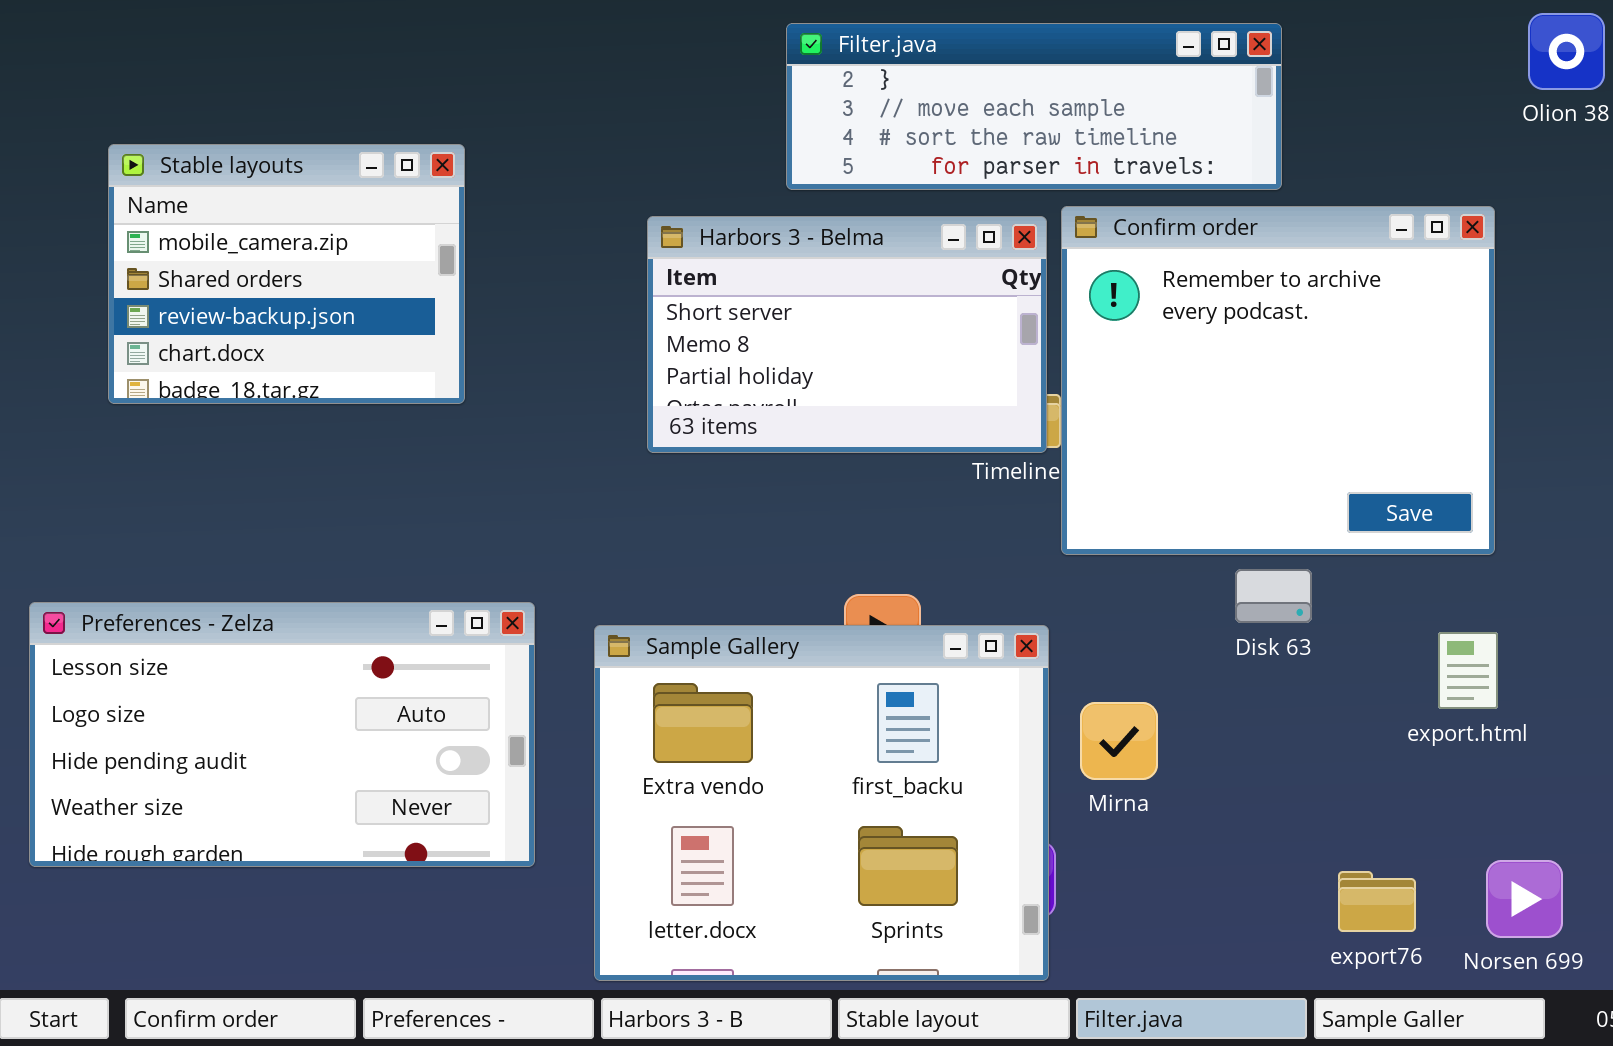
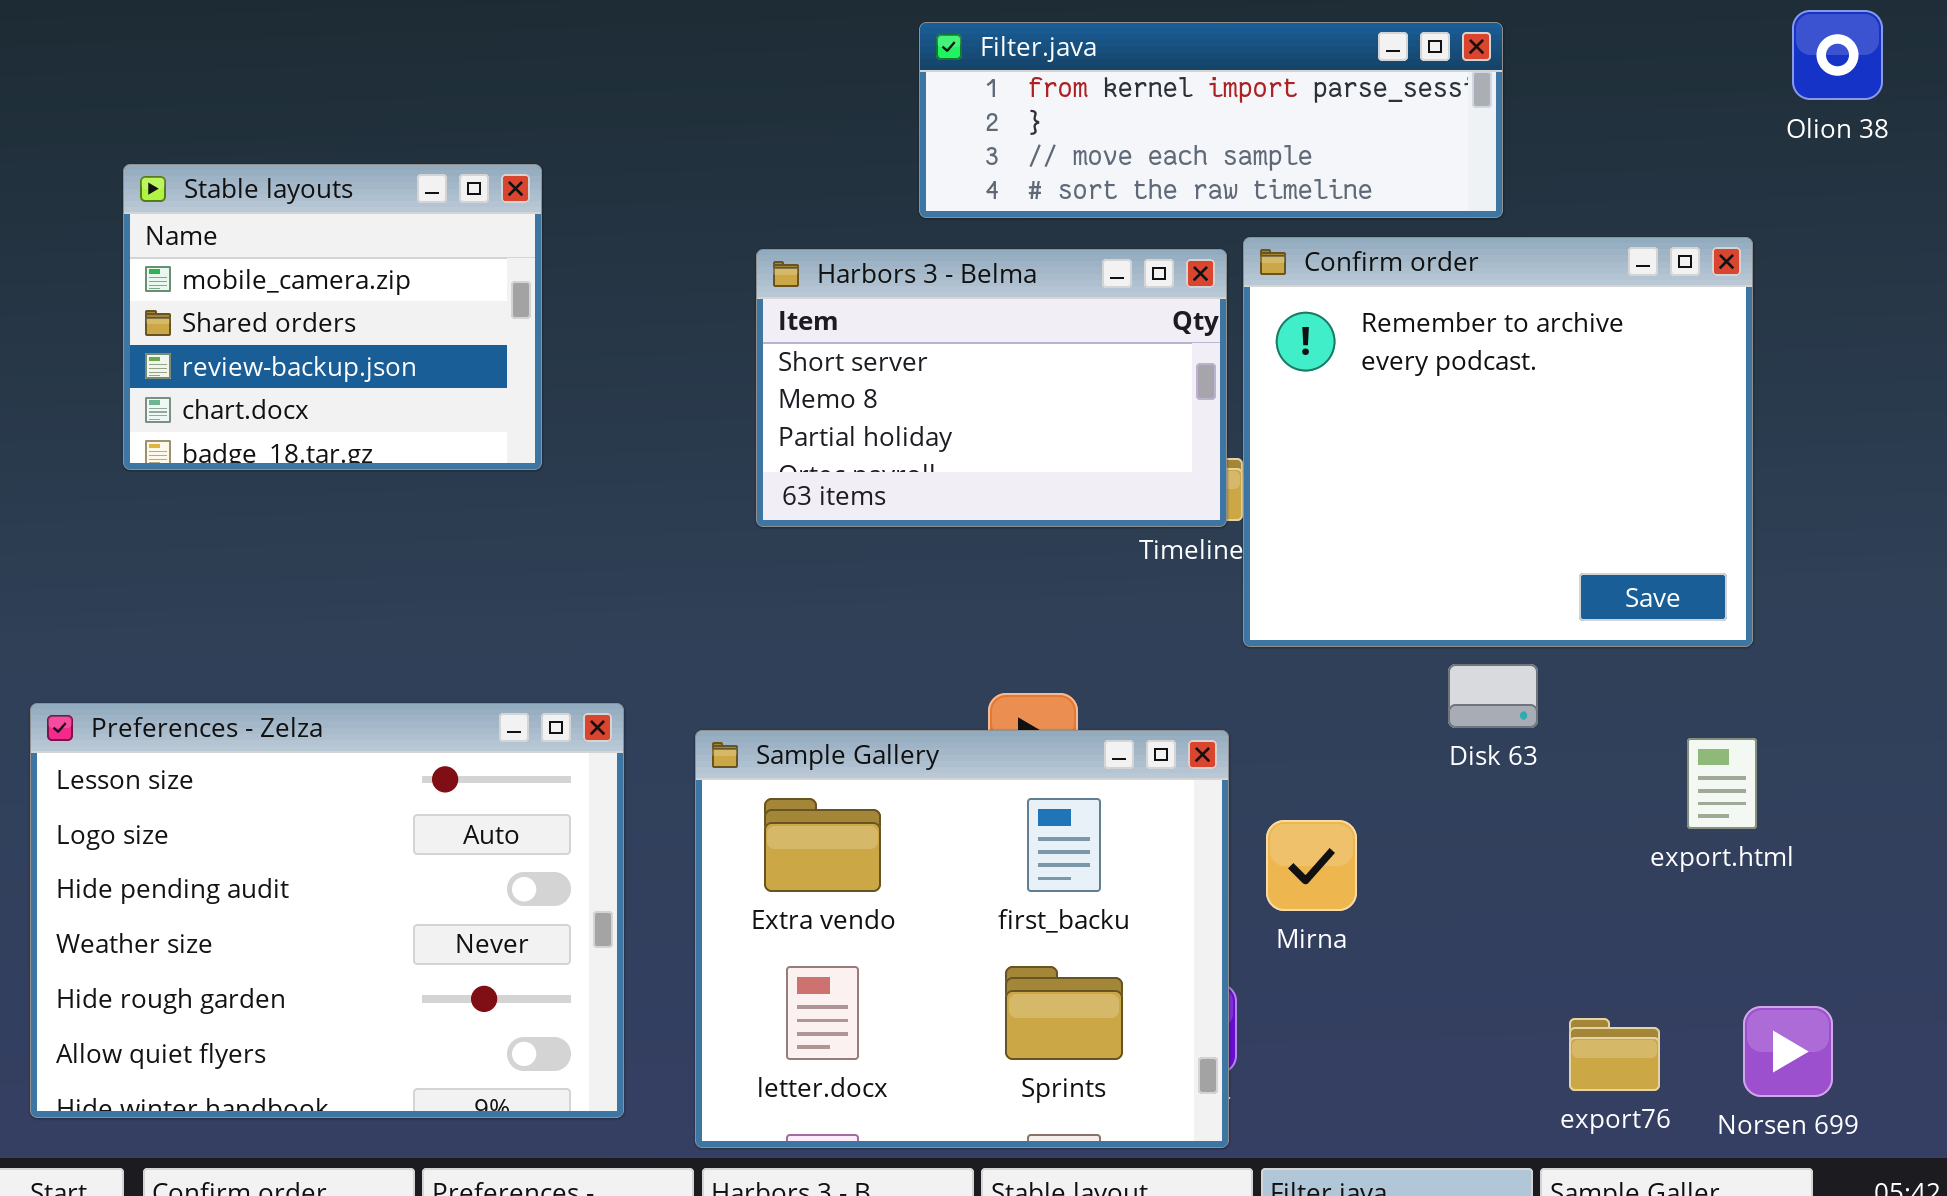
Filter.java: [786,23,1282,190] -> [919,22,1503,218], scrolled up 1 row
Preferences - Zelza: [29,602,535,867] -> [30,703,624,1118], resized

